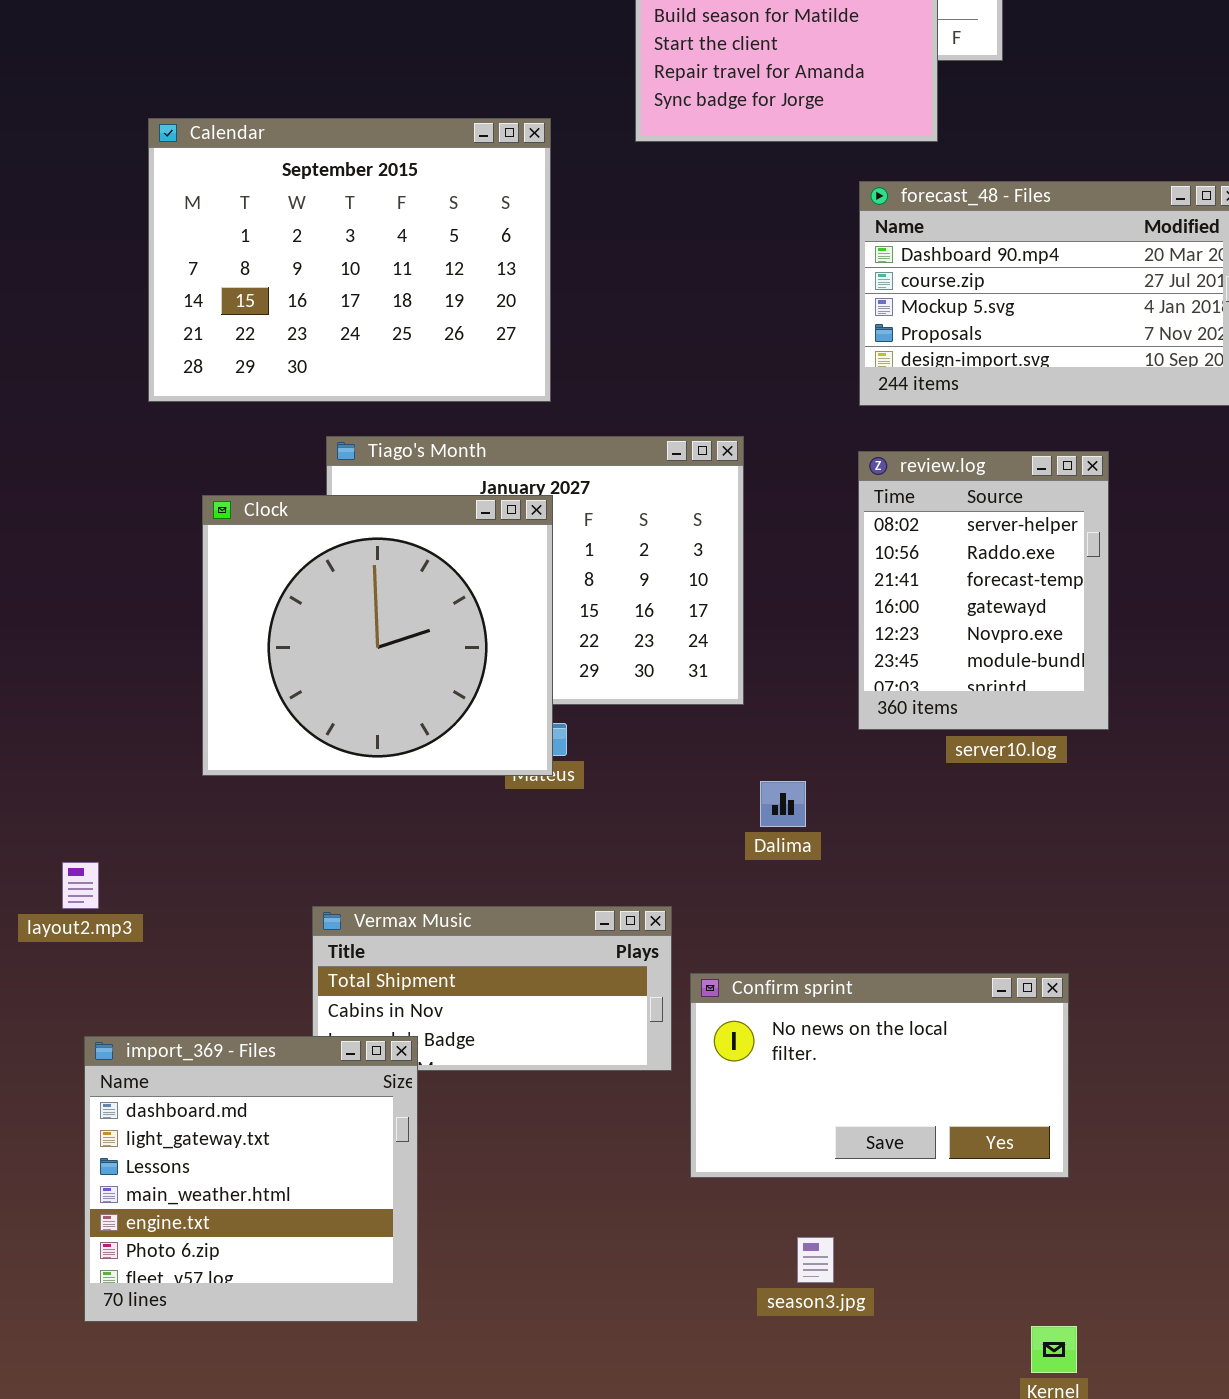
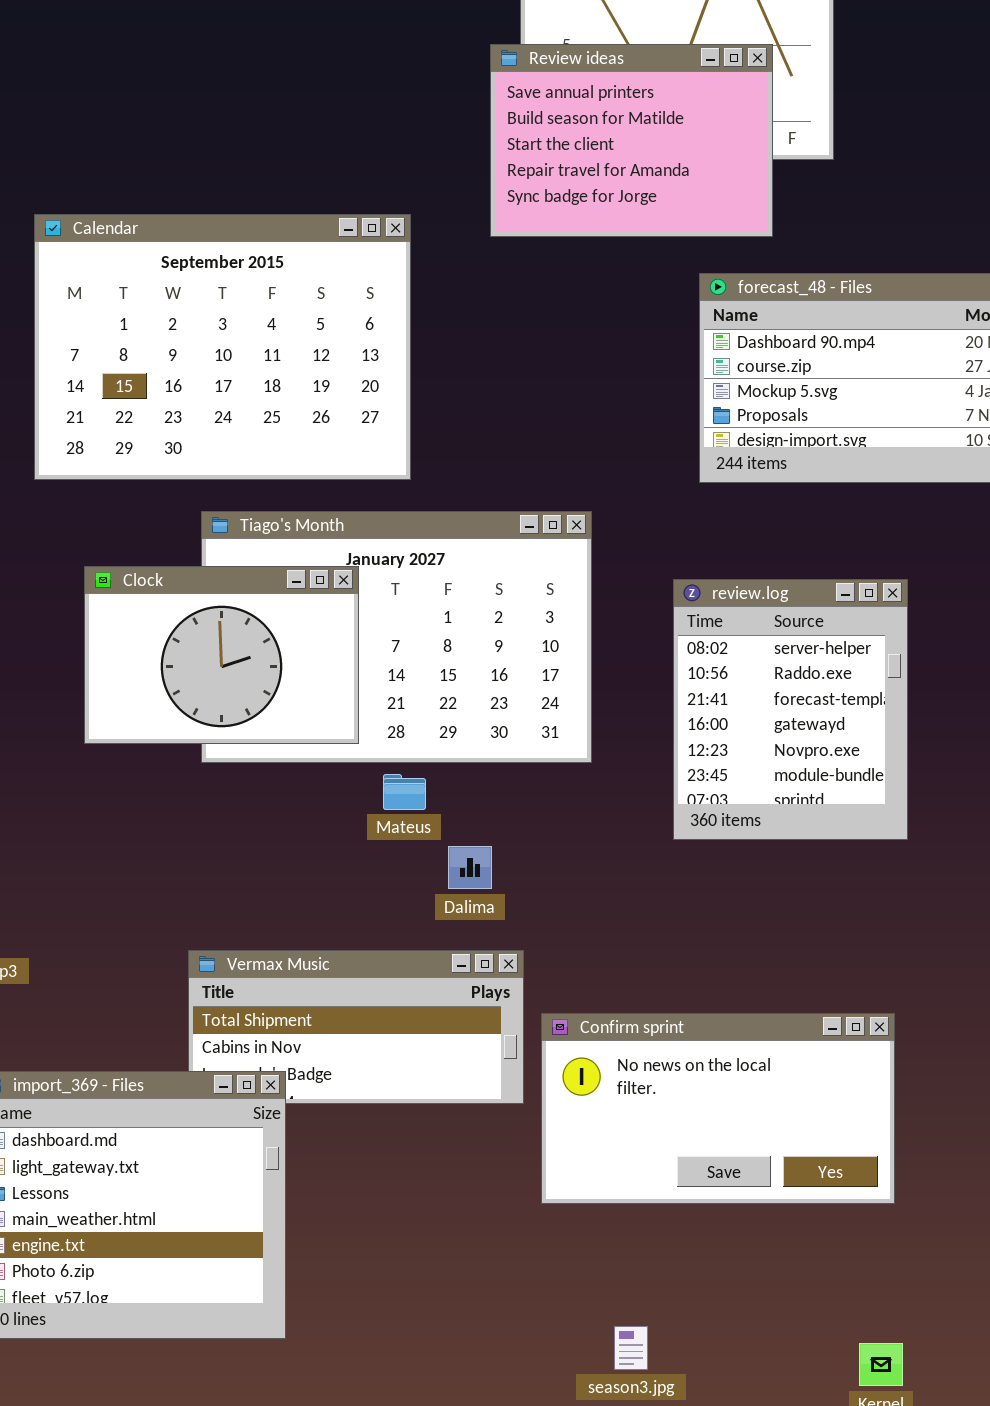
review.log: [858,451,1109,730] -> [673,579,908,840], moved
Clock: [202,495,553,776] -> [84,566,359,744], resized
Dalima: [760,781,806,827] -> [448,846,492,889], moved
season3.jpg: [797,1237,834,1283] -> [614,1326,648,1370], moved

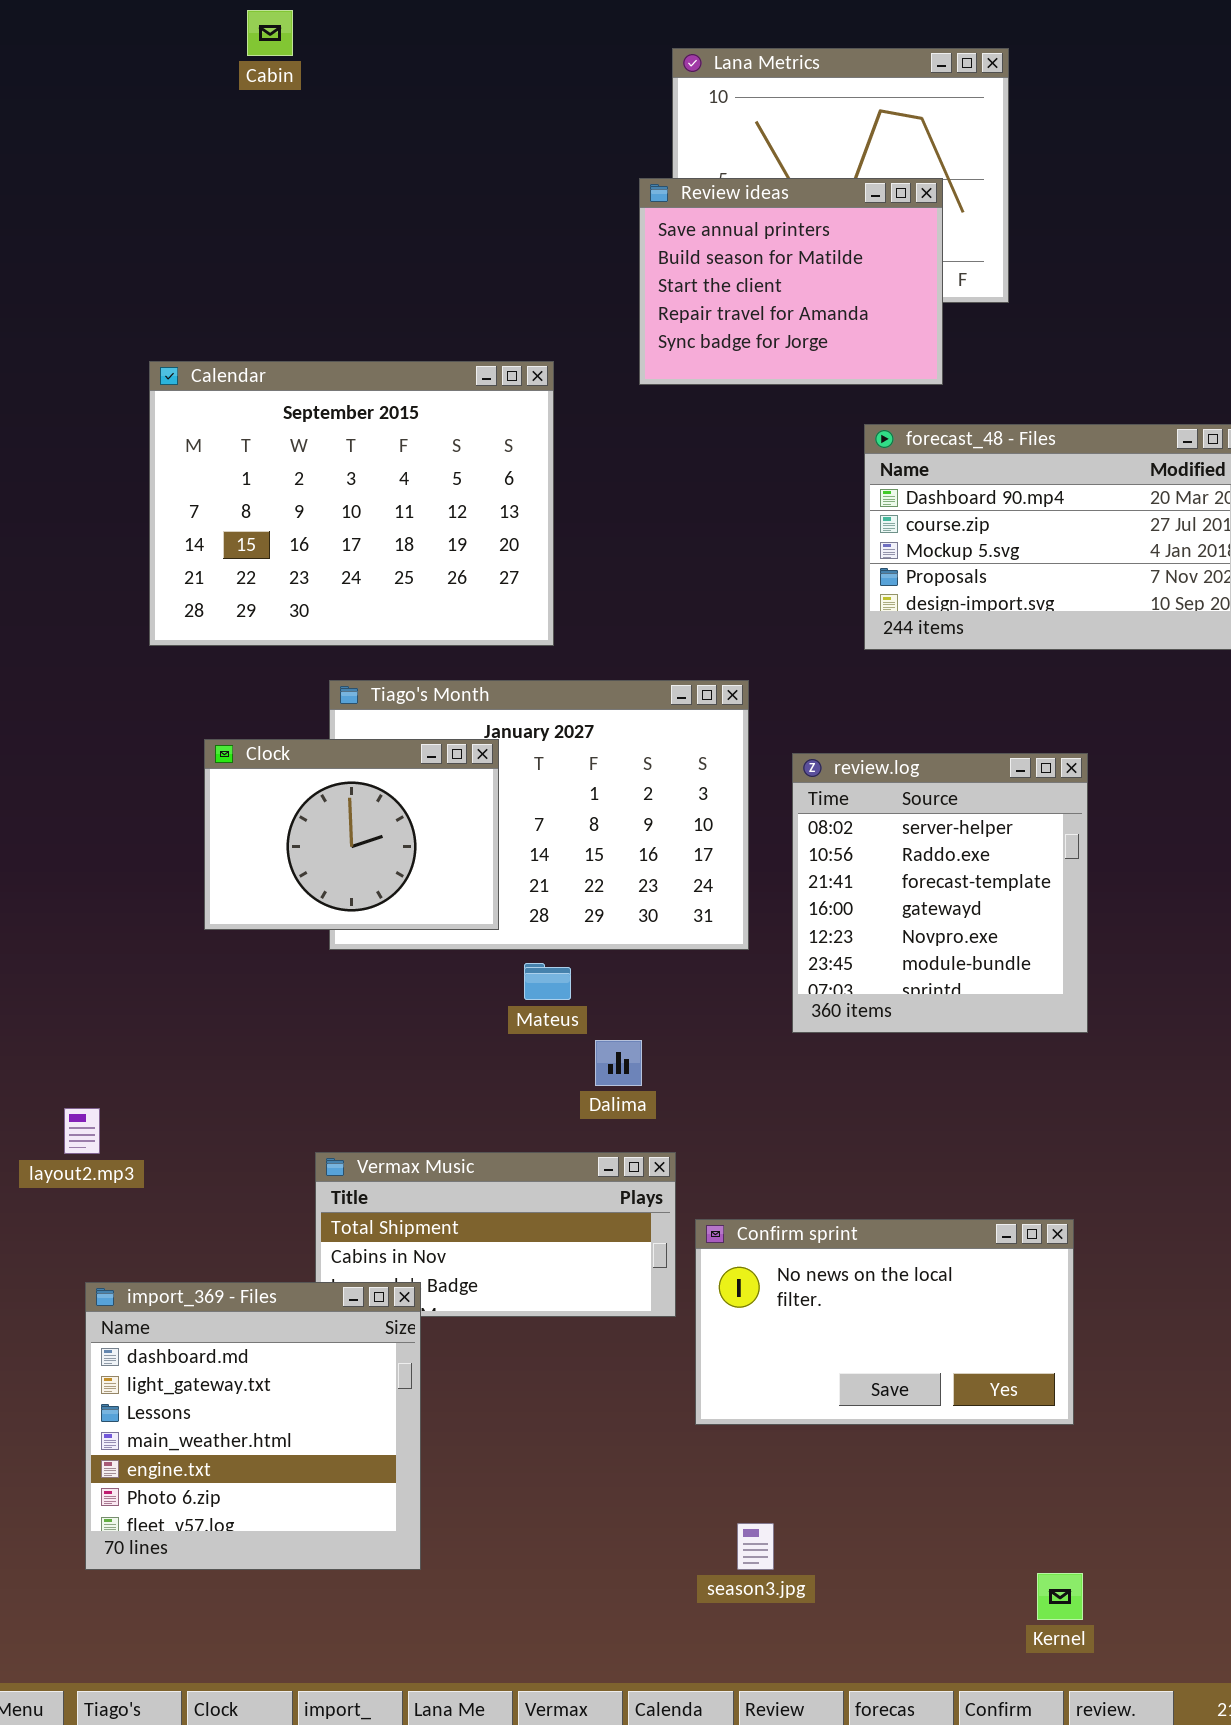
review.log: [673,579,908,840] -> [792,753,1088,1033], resized
season3.jpg: [614,1326,648,1370] -> [737,1523,774,1570], moved

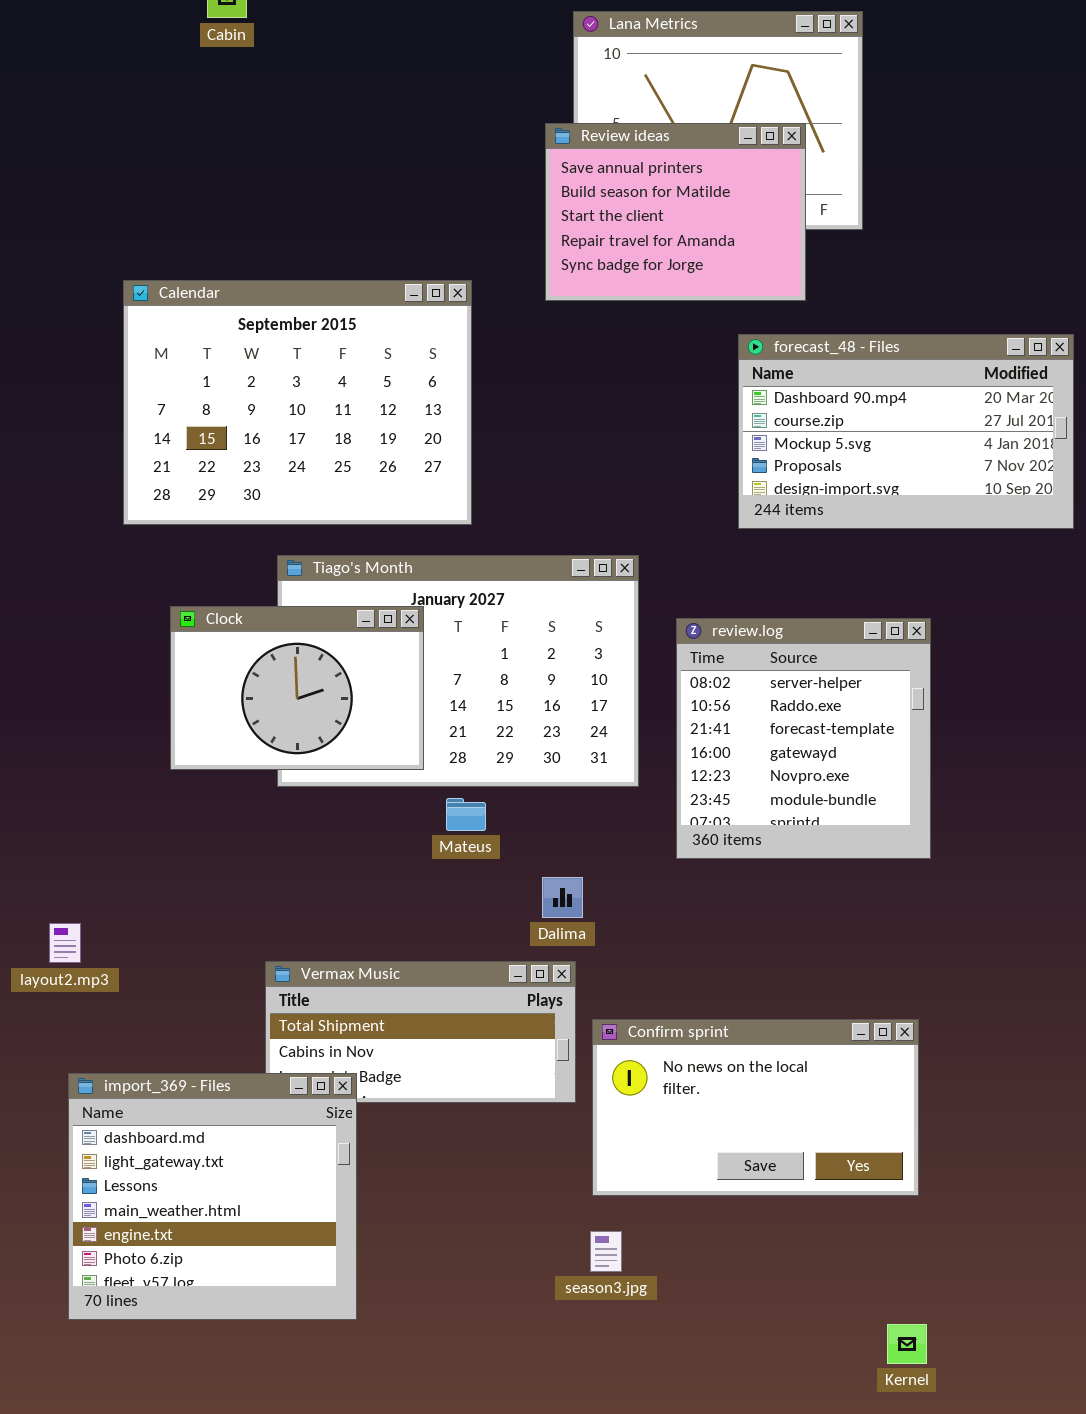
Dalima: [595,1040,642,1086] -> [542,877,583,918], moved
season3.jpg: [737,1523,774,1570] -> [590,1231,622,1272], moved

